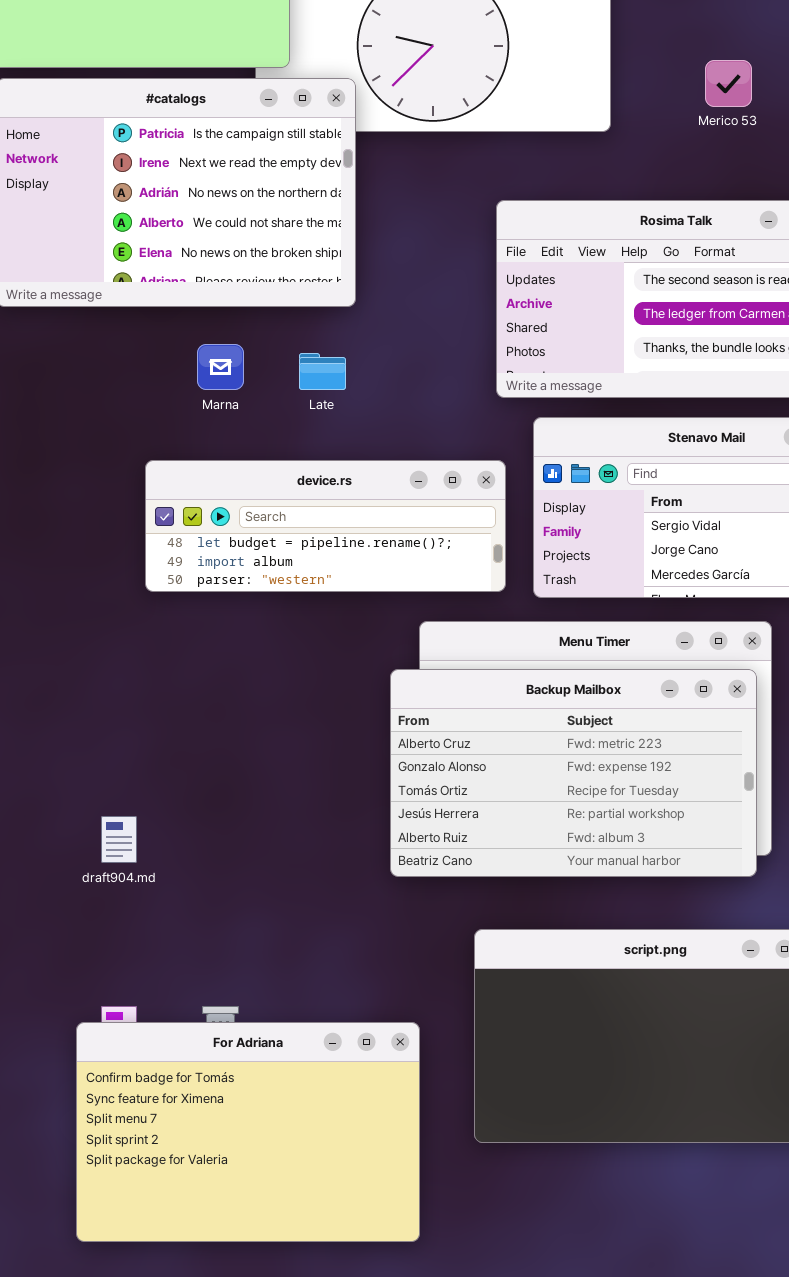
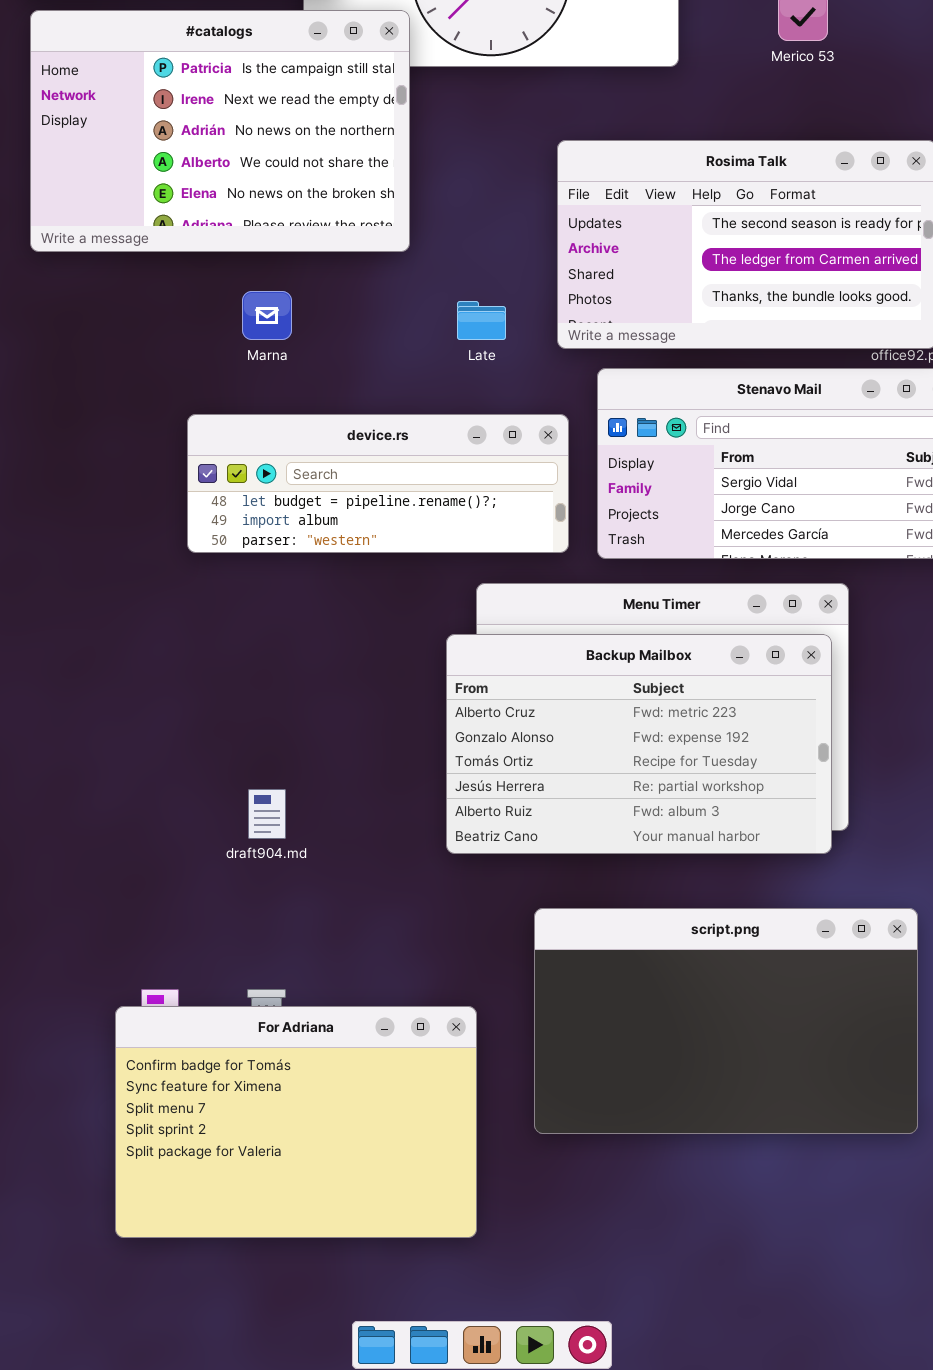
Late: [299,353,346,390] -> [457,301,506,340], moved
draft904.md: [101,816,137,863] -> [248,789,286,839], moved

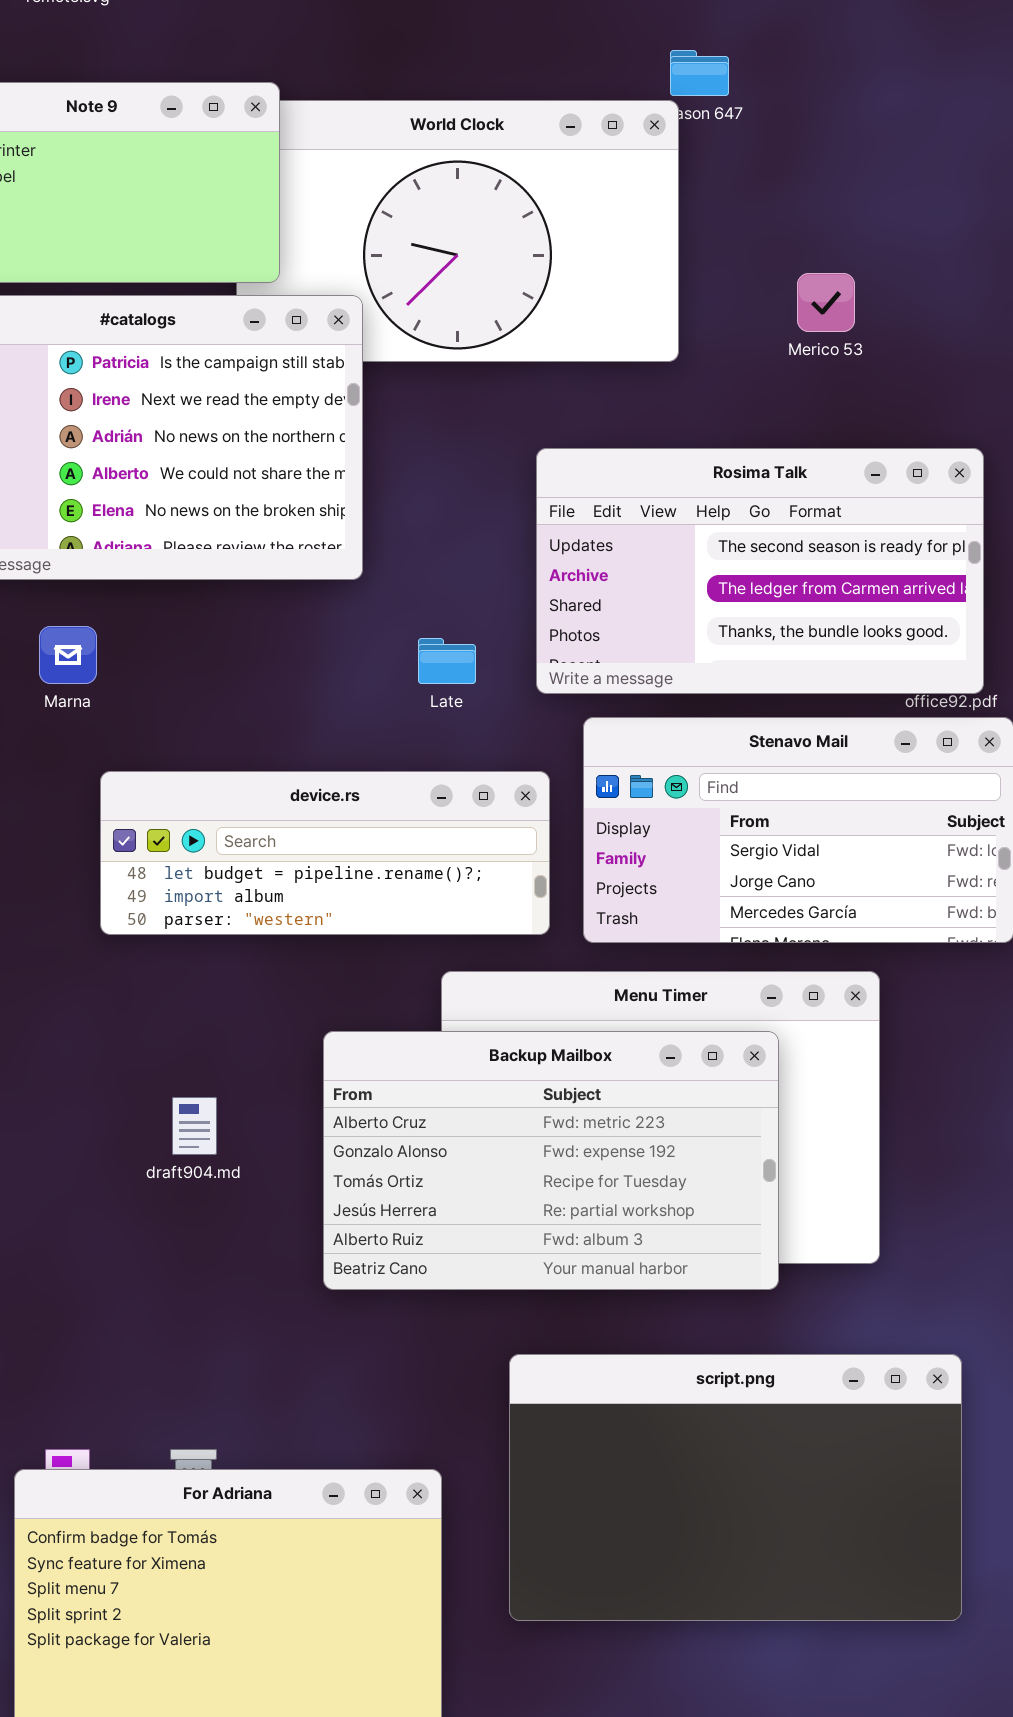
Marna: [242,291,292,340] -> [39,626,97,684], moved
Backup Mailbox: [446,634,832,854] -> [323,1031,779,1290], moved
draft904.md: [248,789,286,839] -> [172,1097,217,1155], moved

